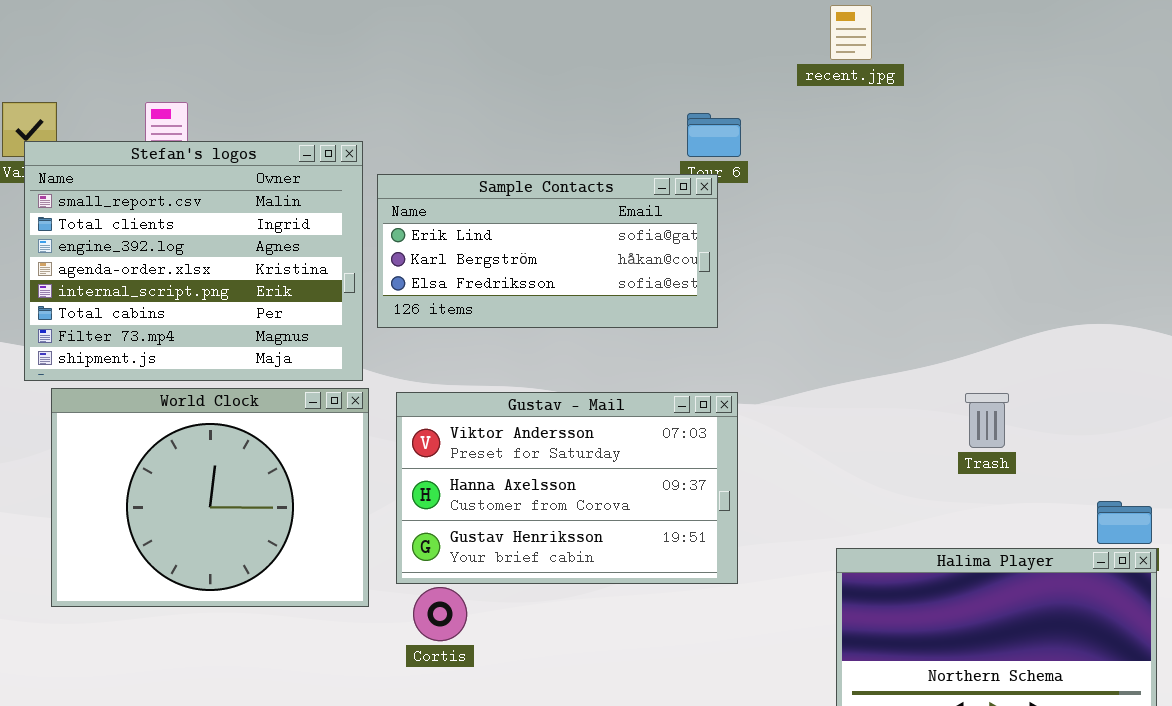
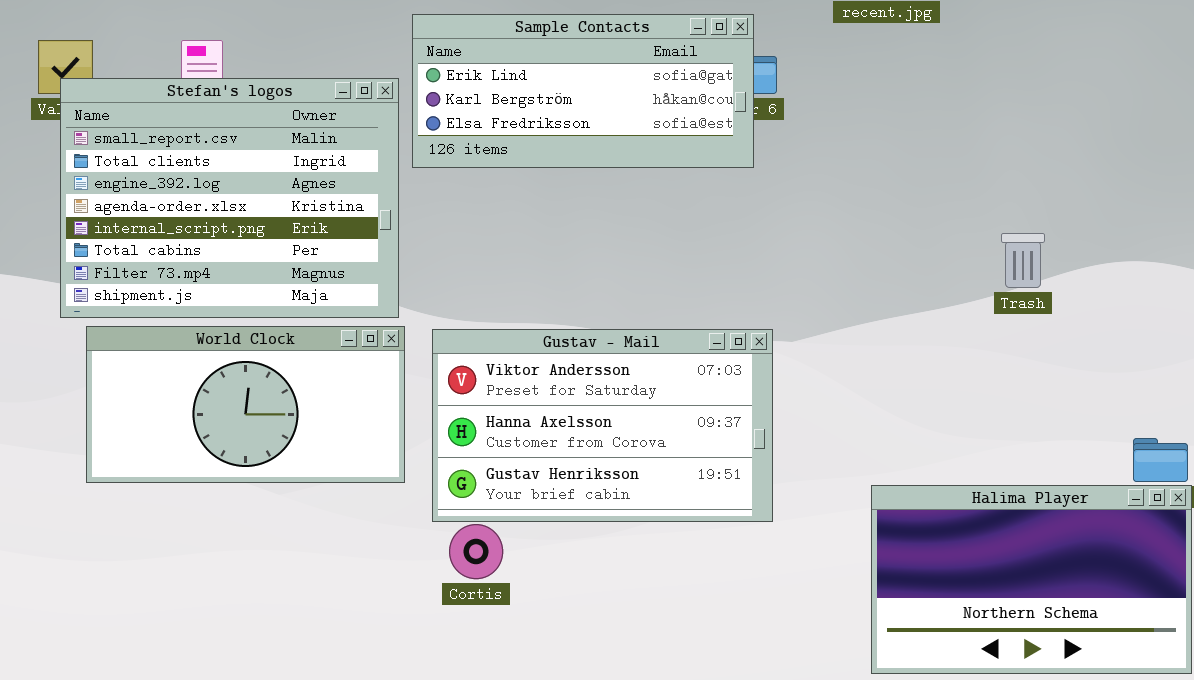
Sample Contacts: [377,174,718,328] -> [412,14,754,168], moved
World Clock: [51,388,369,607] -> [86,326,405,483], resized
Trash: [965,393,1009,448] -> [1001,233,1045,288], moved

